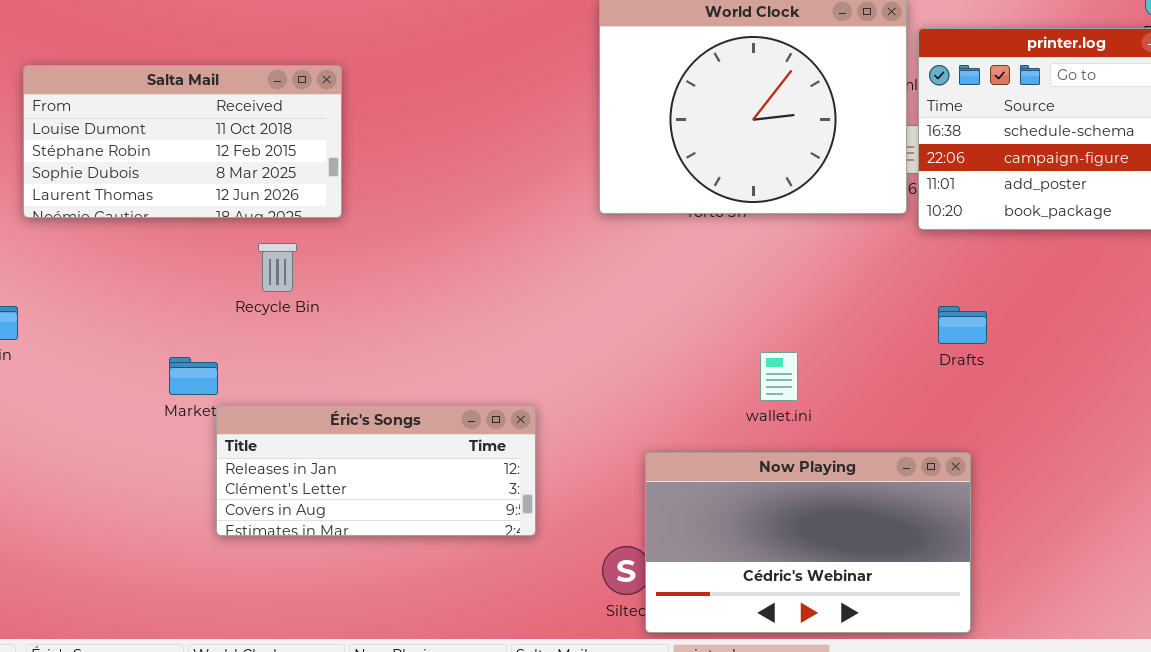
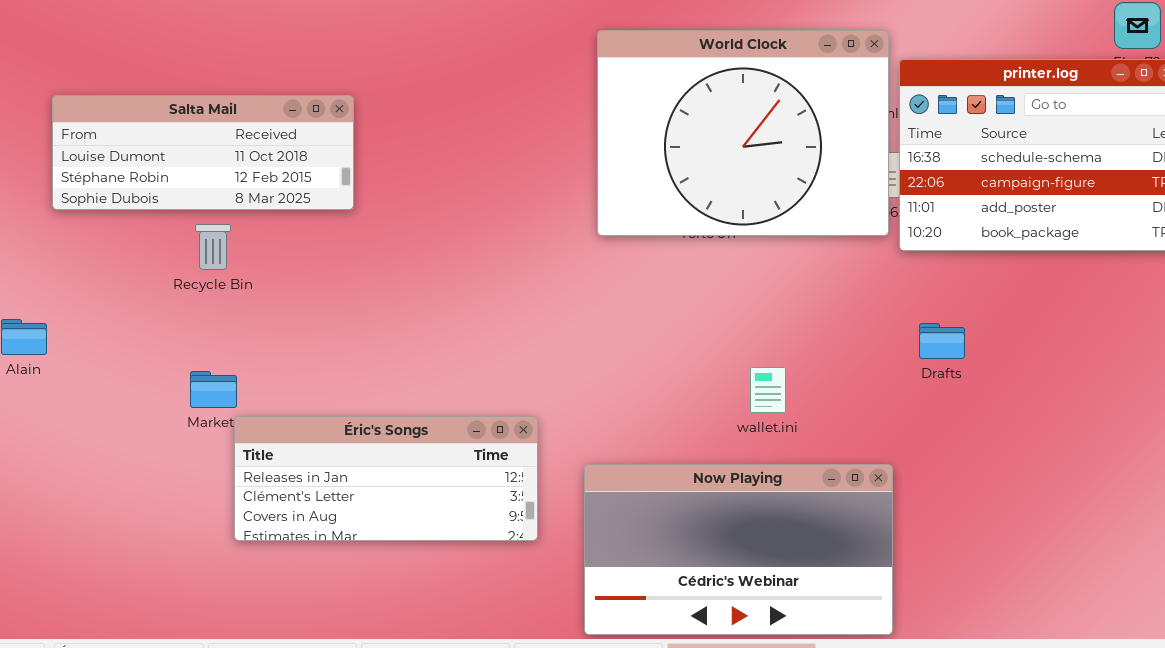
Salta Mail: [23,65,342,218] -> [52,95,354,210], resized
Recycle Bin: [258,243,297,292] -> [195,224,231,270], moved
Now Playing: [645,452,971,633] -> [584,464,893,635], moved

